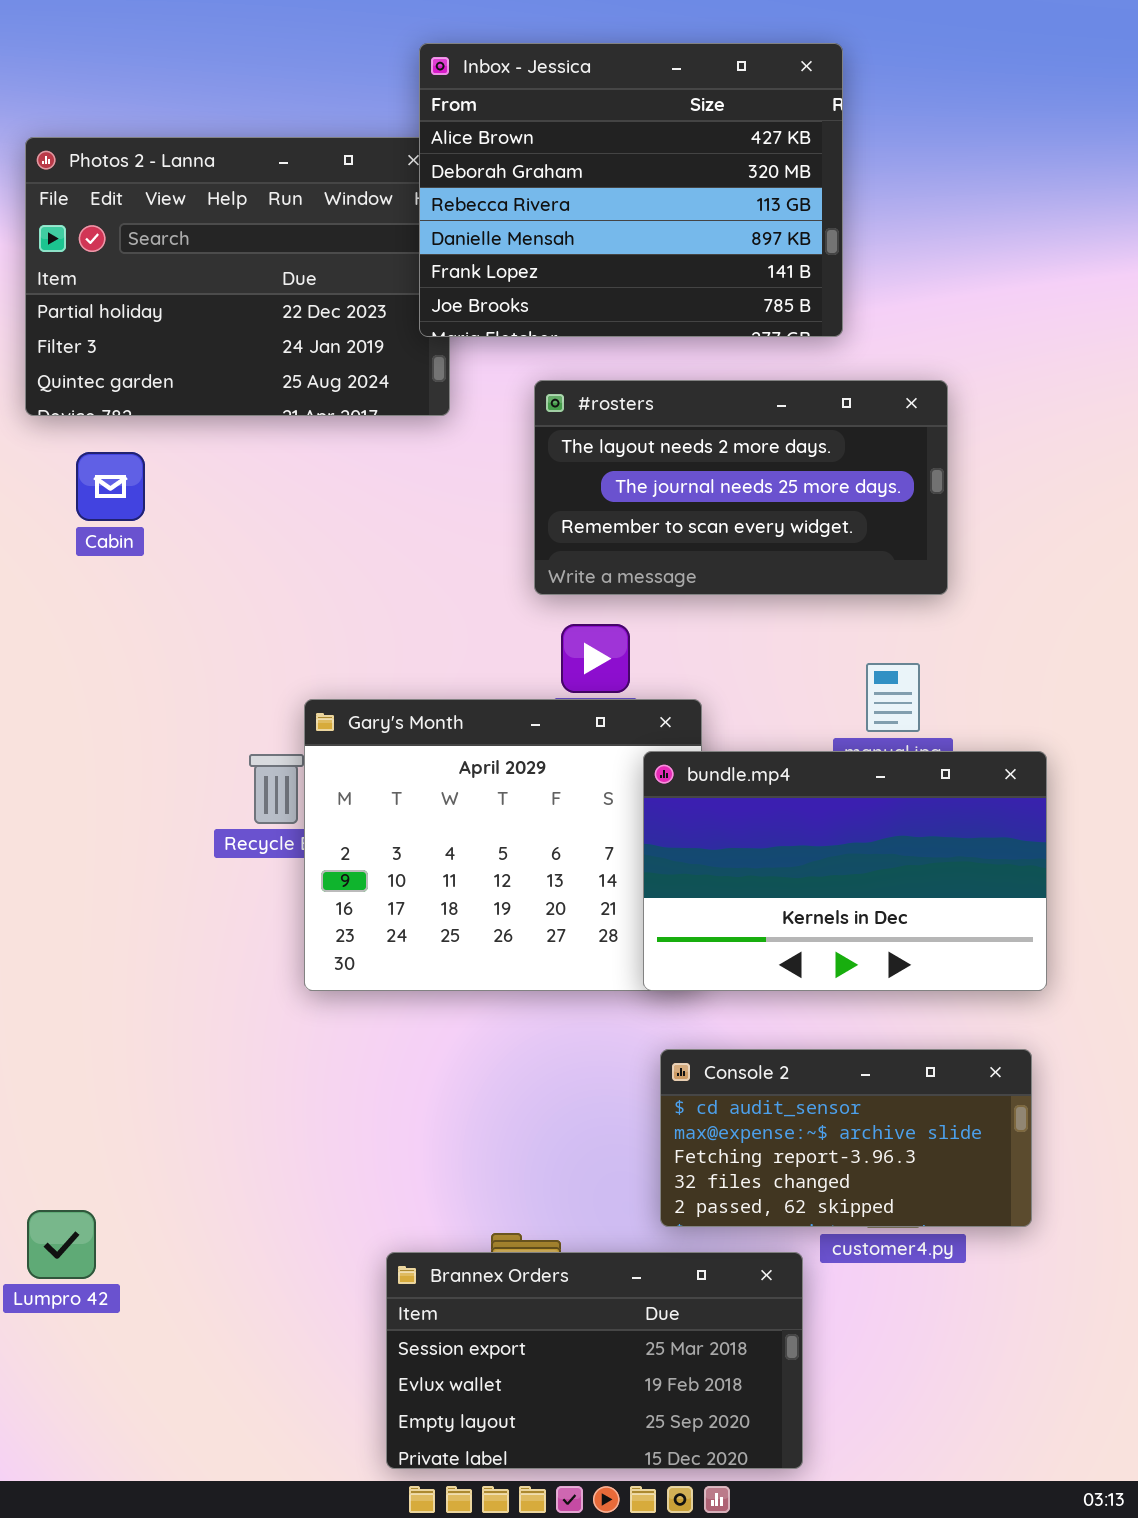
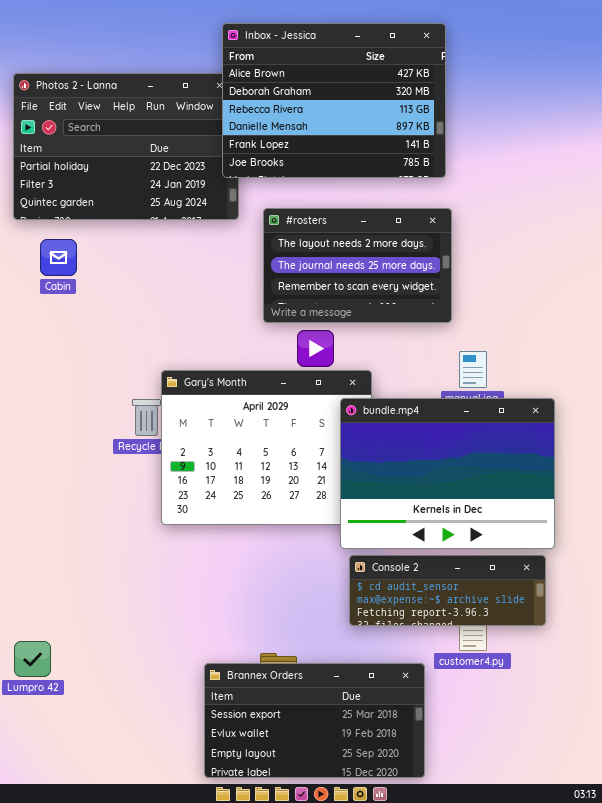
#rosters: [534,380,948,595] -> [263,208,452,323], moved, resized
bundle.mp4: [643,751,1047,991] -> [340,398,555,549], resized
Console 2: [660,1049,1032,1227] -> [349,555,546,626], resized

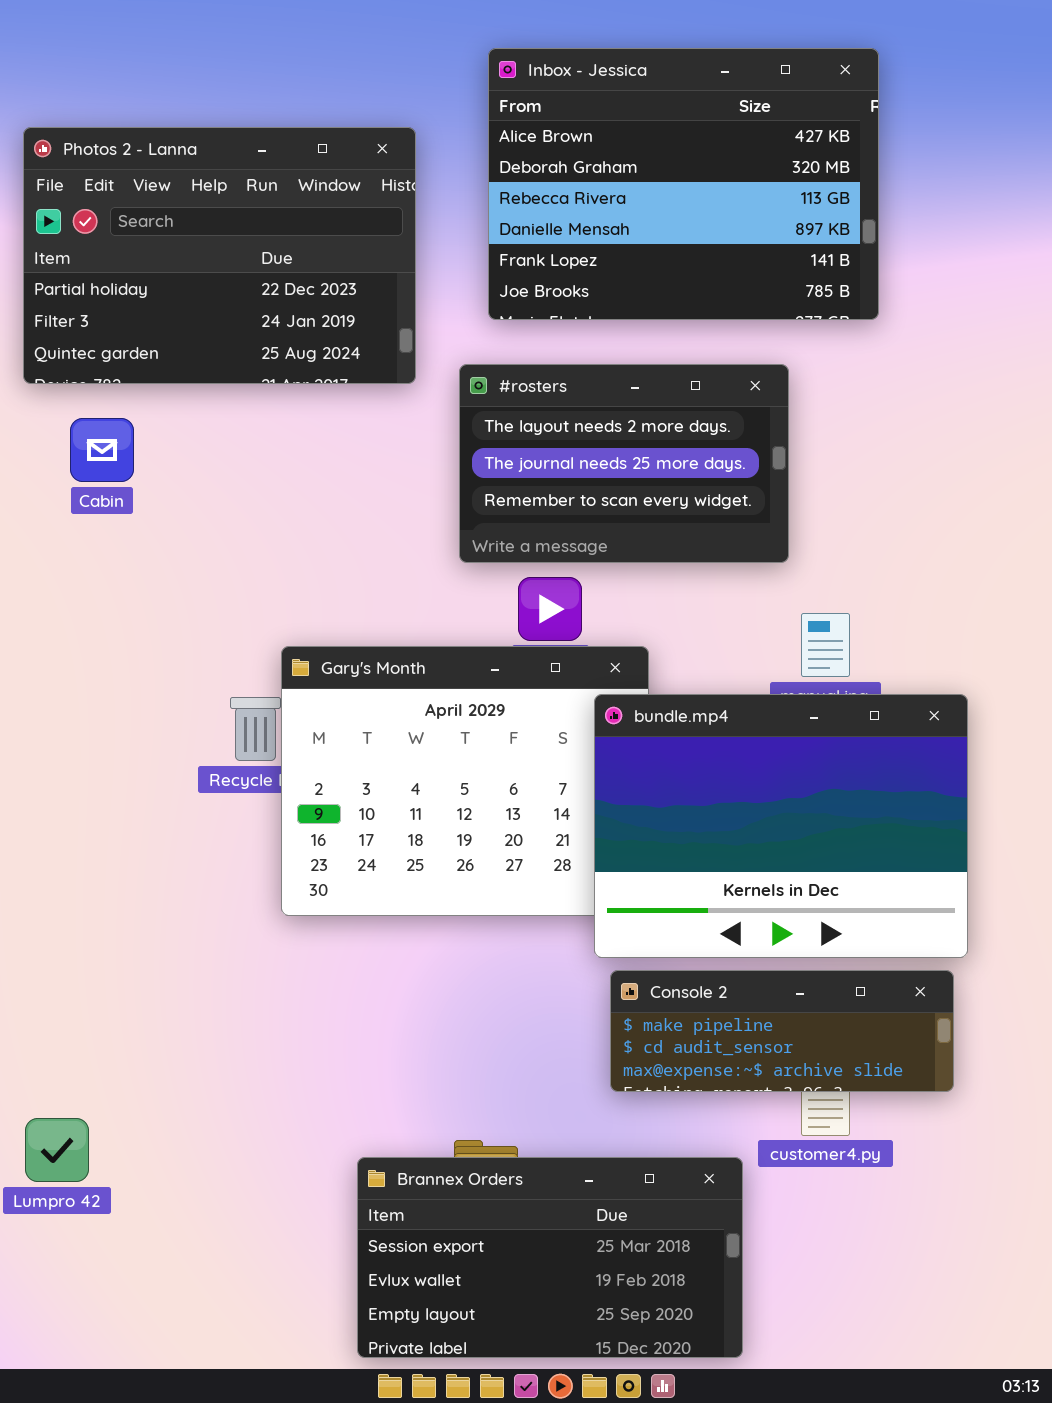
Inbox - Jessica: [222,23,446,178] -> [488,48,879,320], moved
Console 2: [349,555,546,626] -> [610,970,954,1092], scrolled up 1 row

